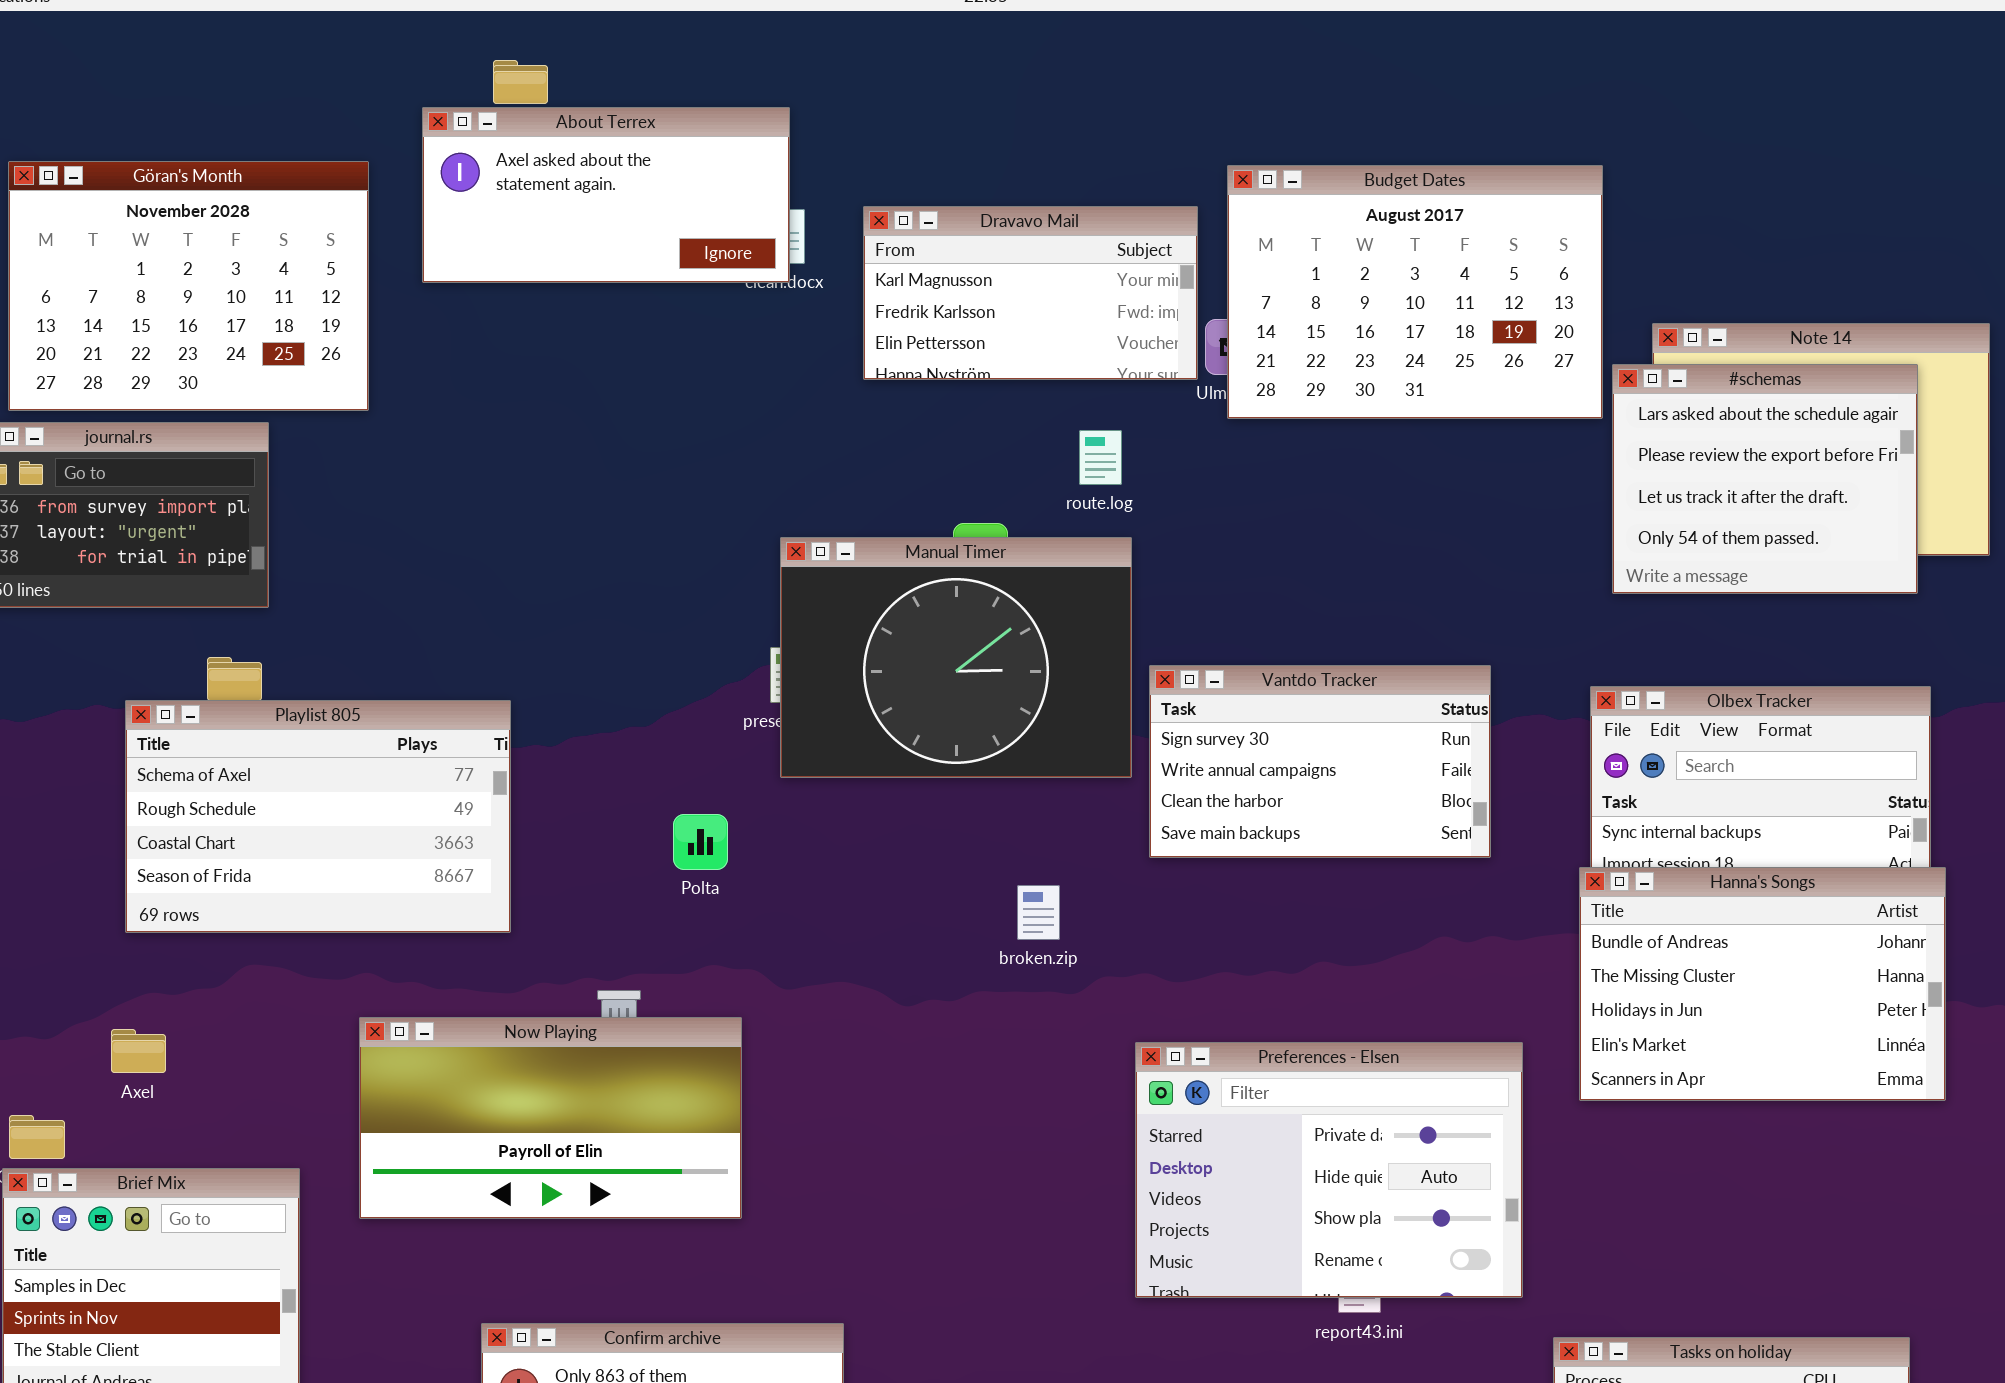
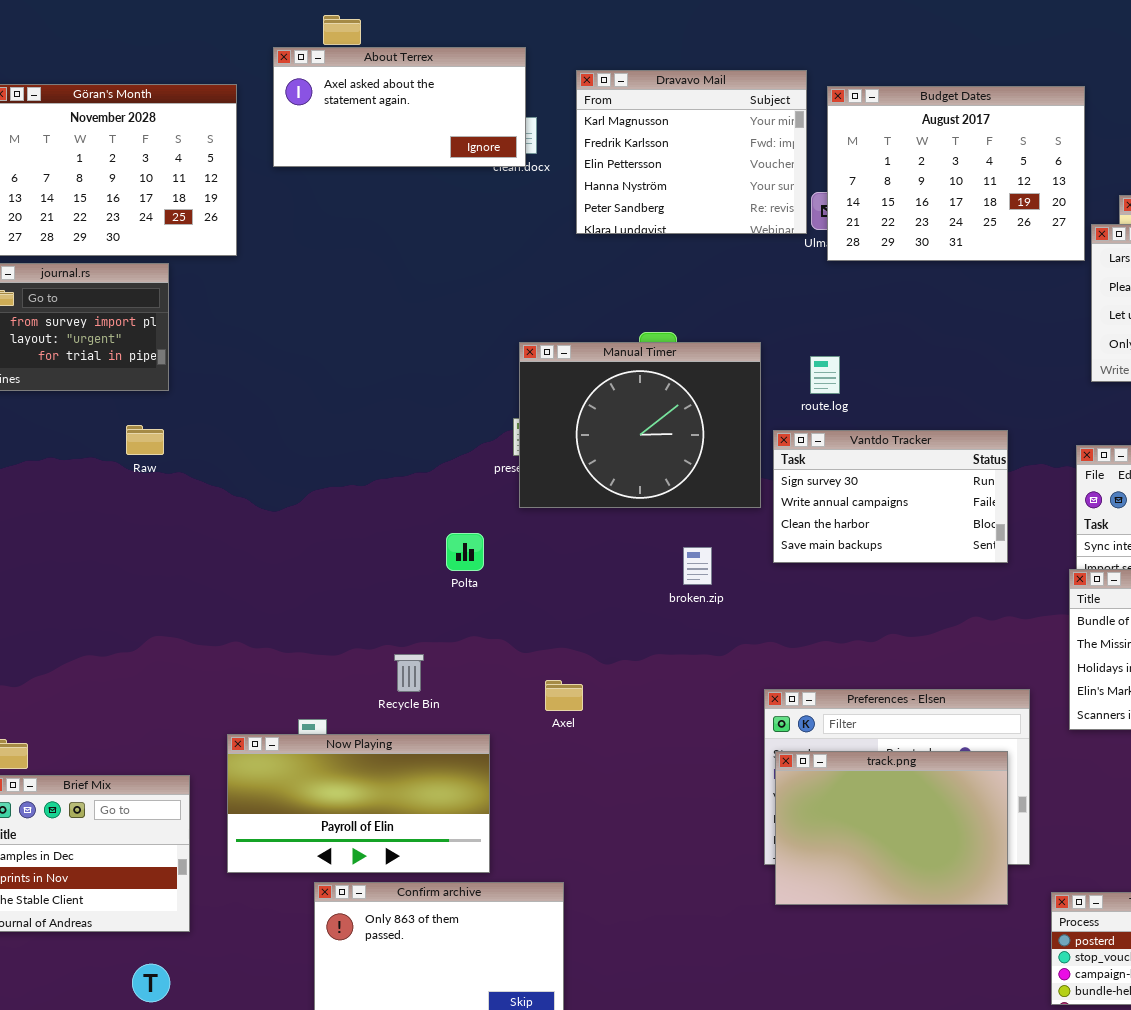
Dravavo Mail: [863,206,1198,380] -> [576,70,807,234], resized
route.log: [1079,430,1122,485] -> [810,356,840,394], moved
Playlist 805: [125,700,511,933] -> none, closed
broken.zip: [1017,885,1060,940] -> [683,547,712,585], moved
Now Playing: [359,1017,742,1219] -> [227,734,490,873], moved
Axel: [111,1029,166,1073] -> [545,680,583,711], moved
track.png: none -> [775,751,1008,905], opened

